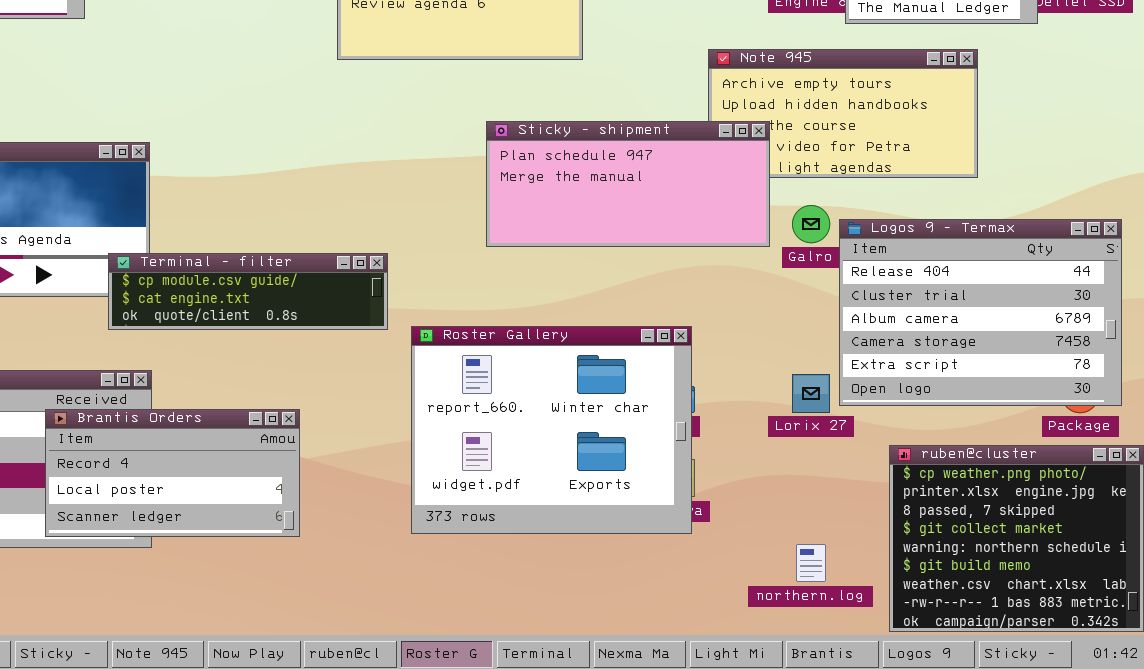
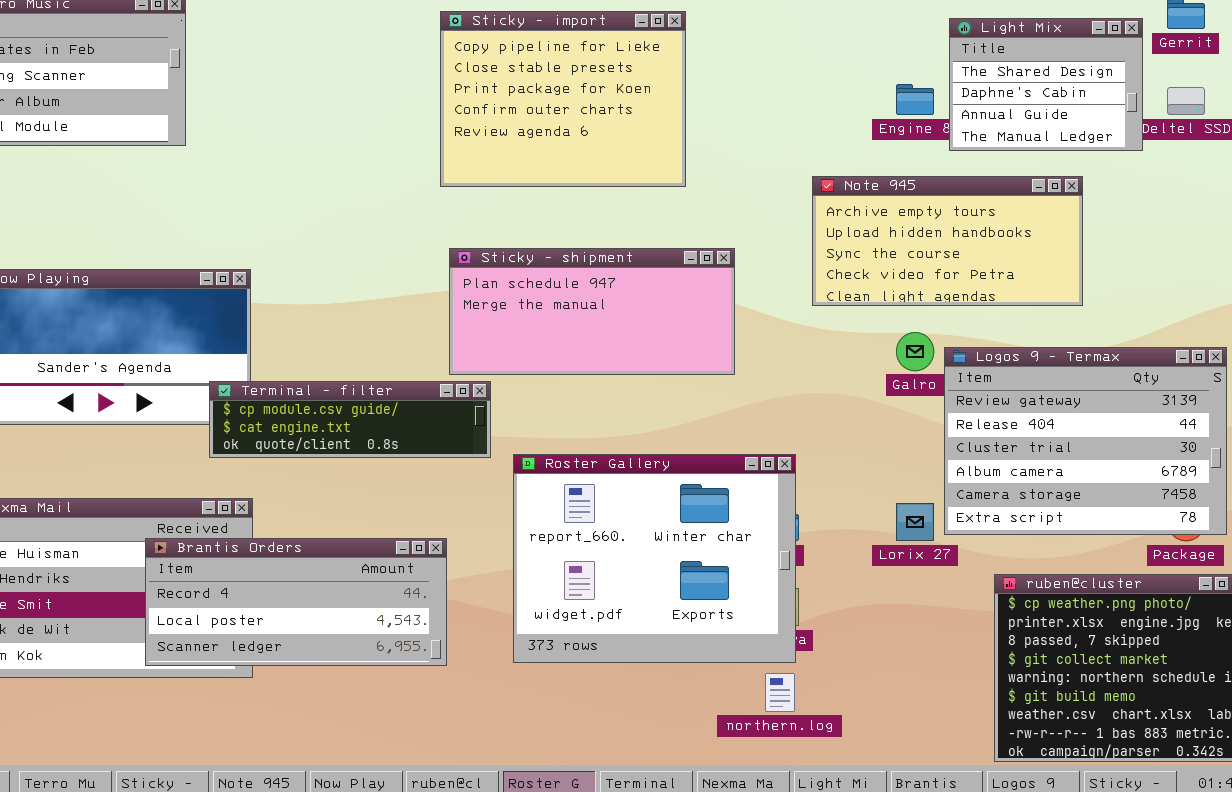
Sticky - shipment: [486,121,770,247] -> [449,248,735,375], moved
Logos 9 - Termax: [839,219,1122,406] -> [944,347,1227,535], scrolled up 1 row
Brantis Orders: [45,409,300,537] -> [145,538,447,666], resized
northern.log: [796,544,826,582] -> [765,673,795,712], moved

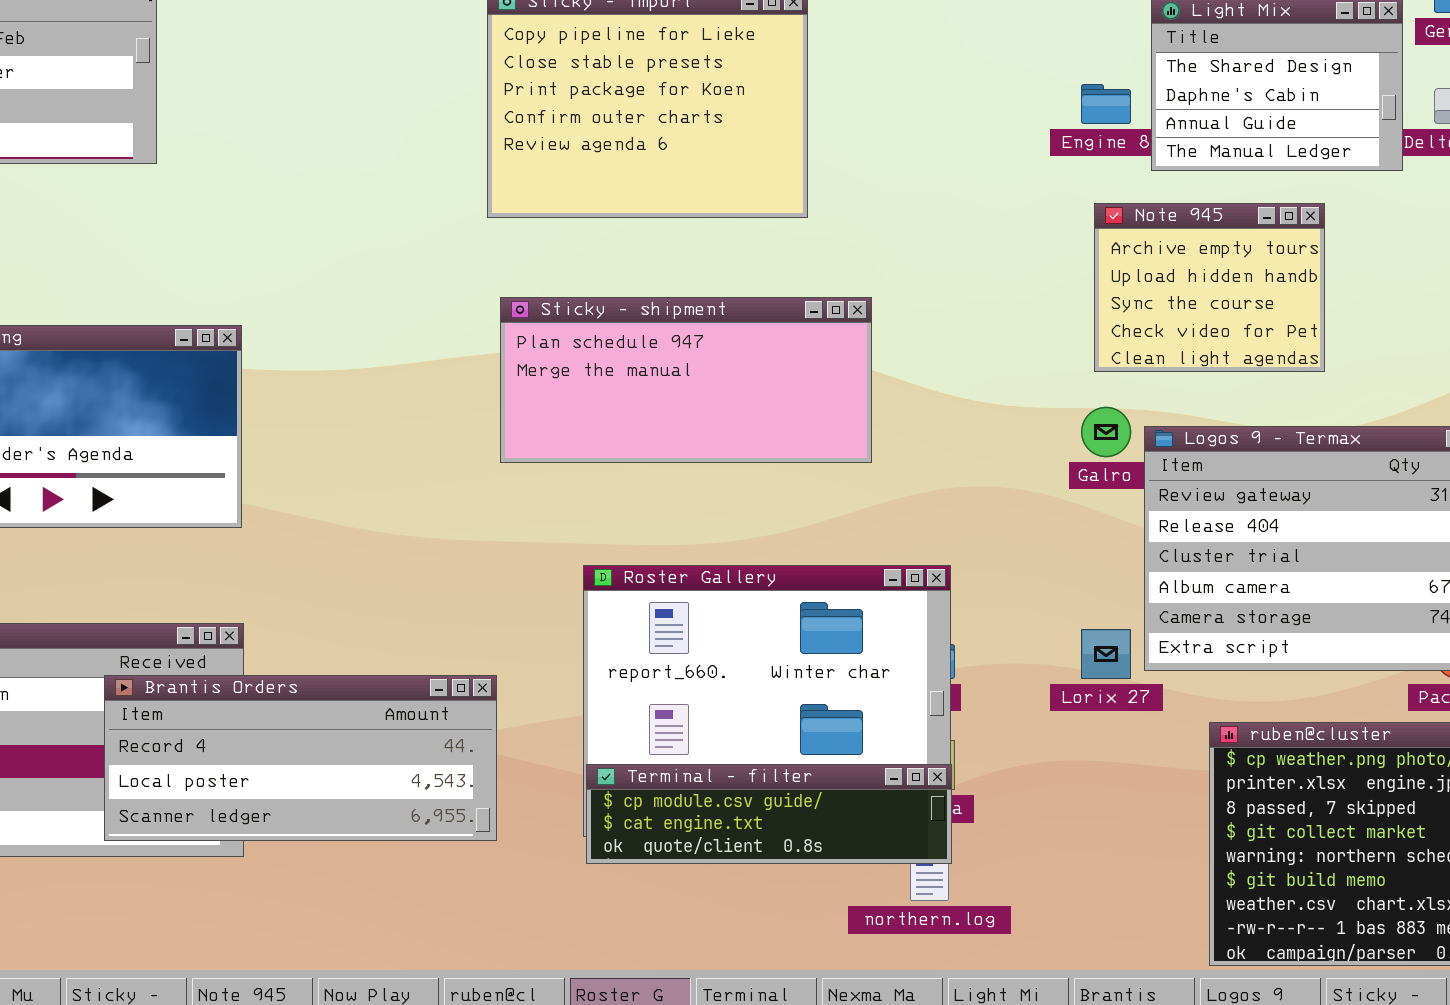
Note 945: [812,176,1083,306] -> [1094,203,1325,372], resized
Terminal - filter: [209,381,491,458] -> [586,764,952,864], moved

